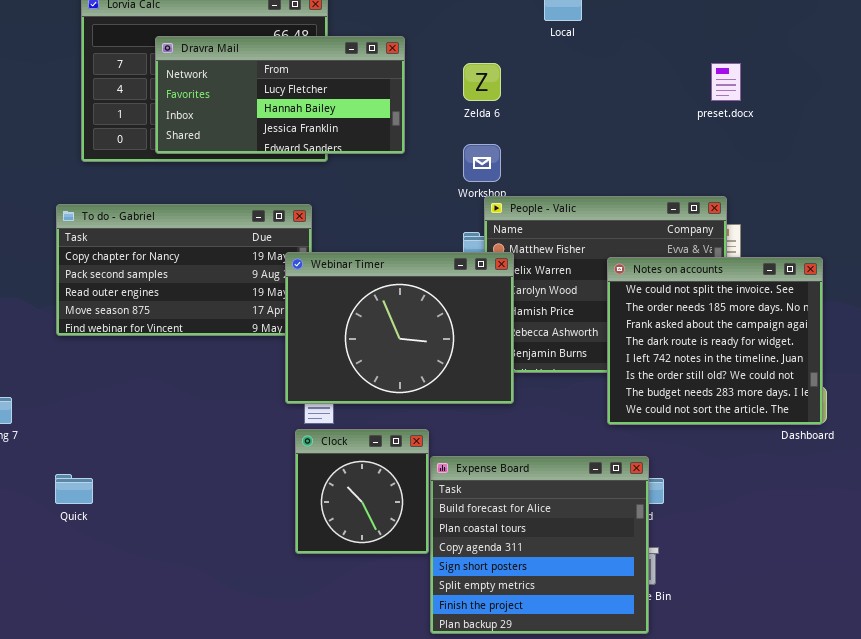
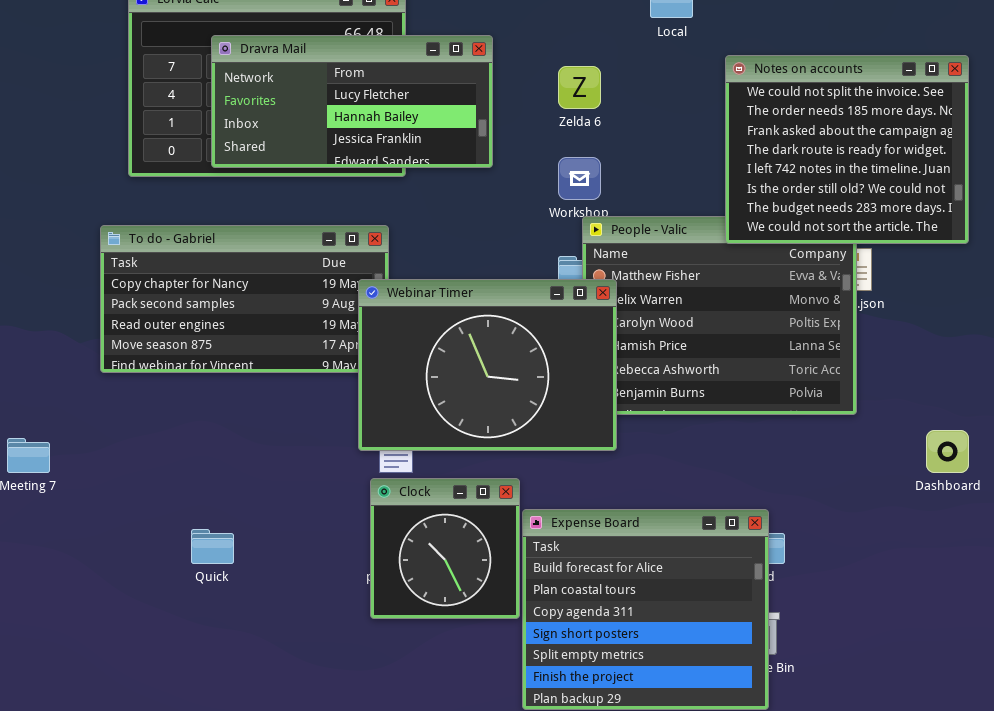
Notes on accounts: [607,257,823,425] -> [725,55,969,244], moved
Quick: [55,474,93,504] -> [191,529,234,564], moved

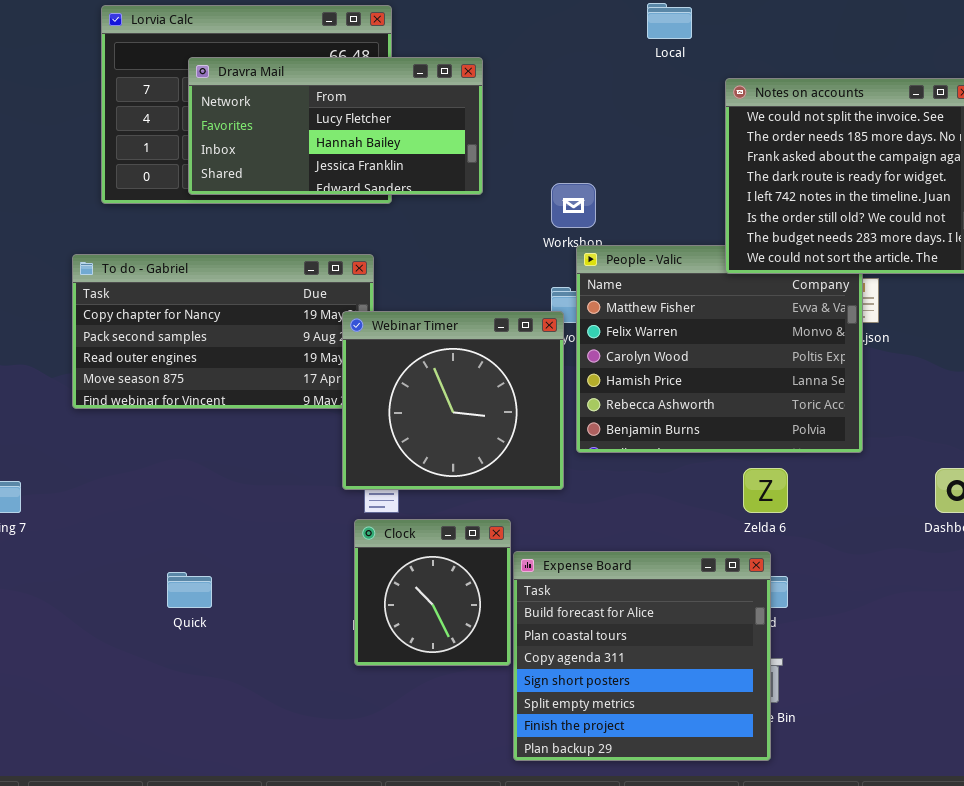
Zelda 6: [558,66,601,109] -> [743,468,788,513], moved
Webinar Timer: [358,279,617,451] -> [342,311,564,490], resized

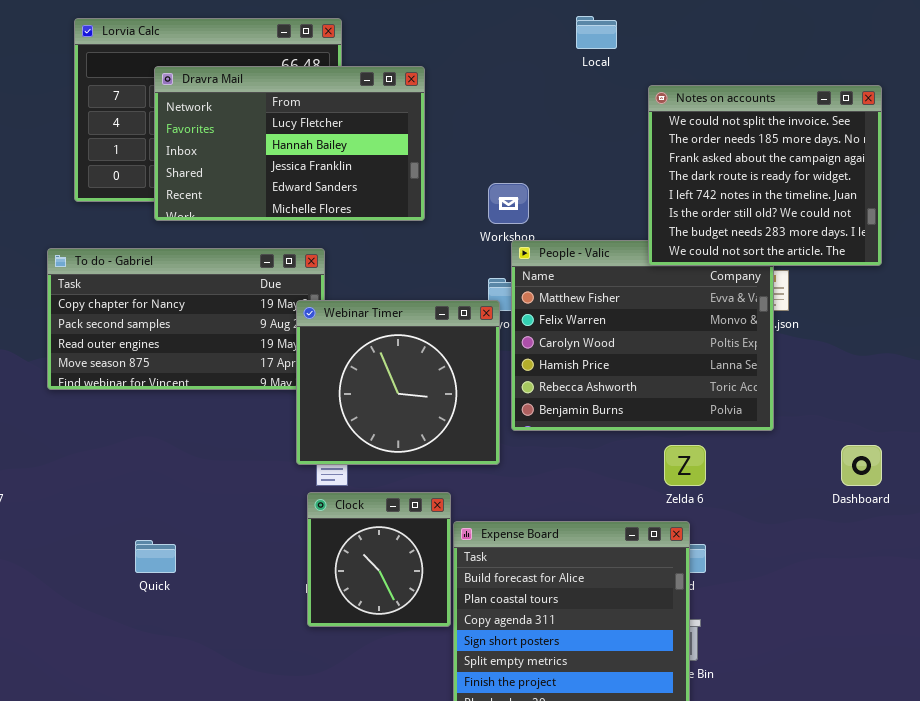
Dravra Mail: [188,57,483,195] -> [154,66,425,221], resized

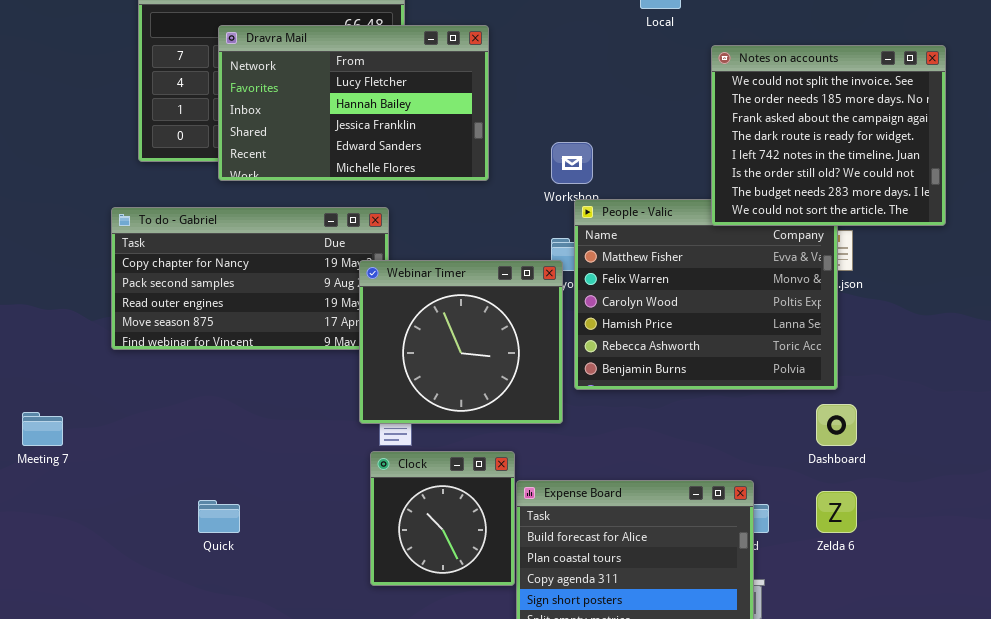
Zelda 6: [664,445,706,486] -> [816,491,857,533], moved
Dashboard: [841,445,882,486] -> [816,404,857,446], moved

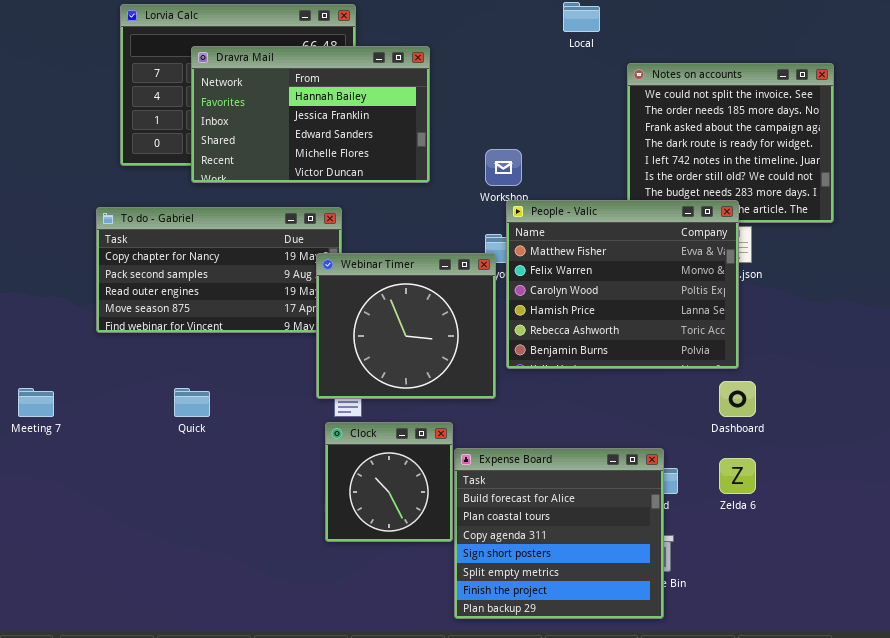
Dravra Mail: [218,25,489,181] -> [191,46,430,183], scrolled down 1 row
People - Valic: [574,199,838,390] -> [506,200,739,369], raised
Quick: [198,500,240,533] -> [174,388,210,417], moved

